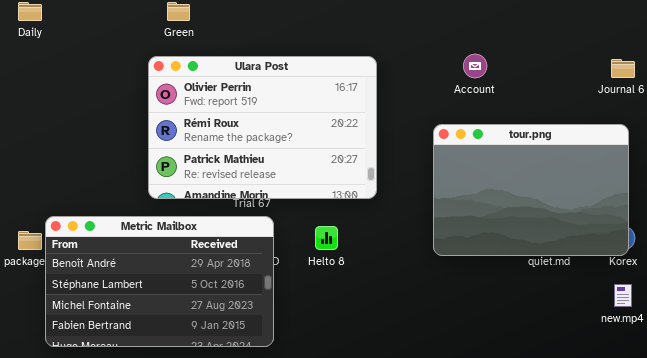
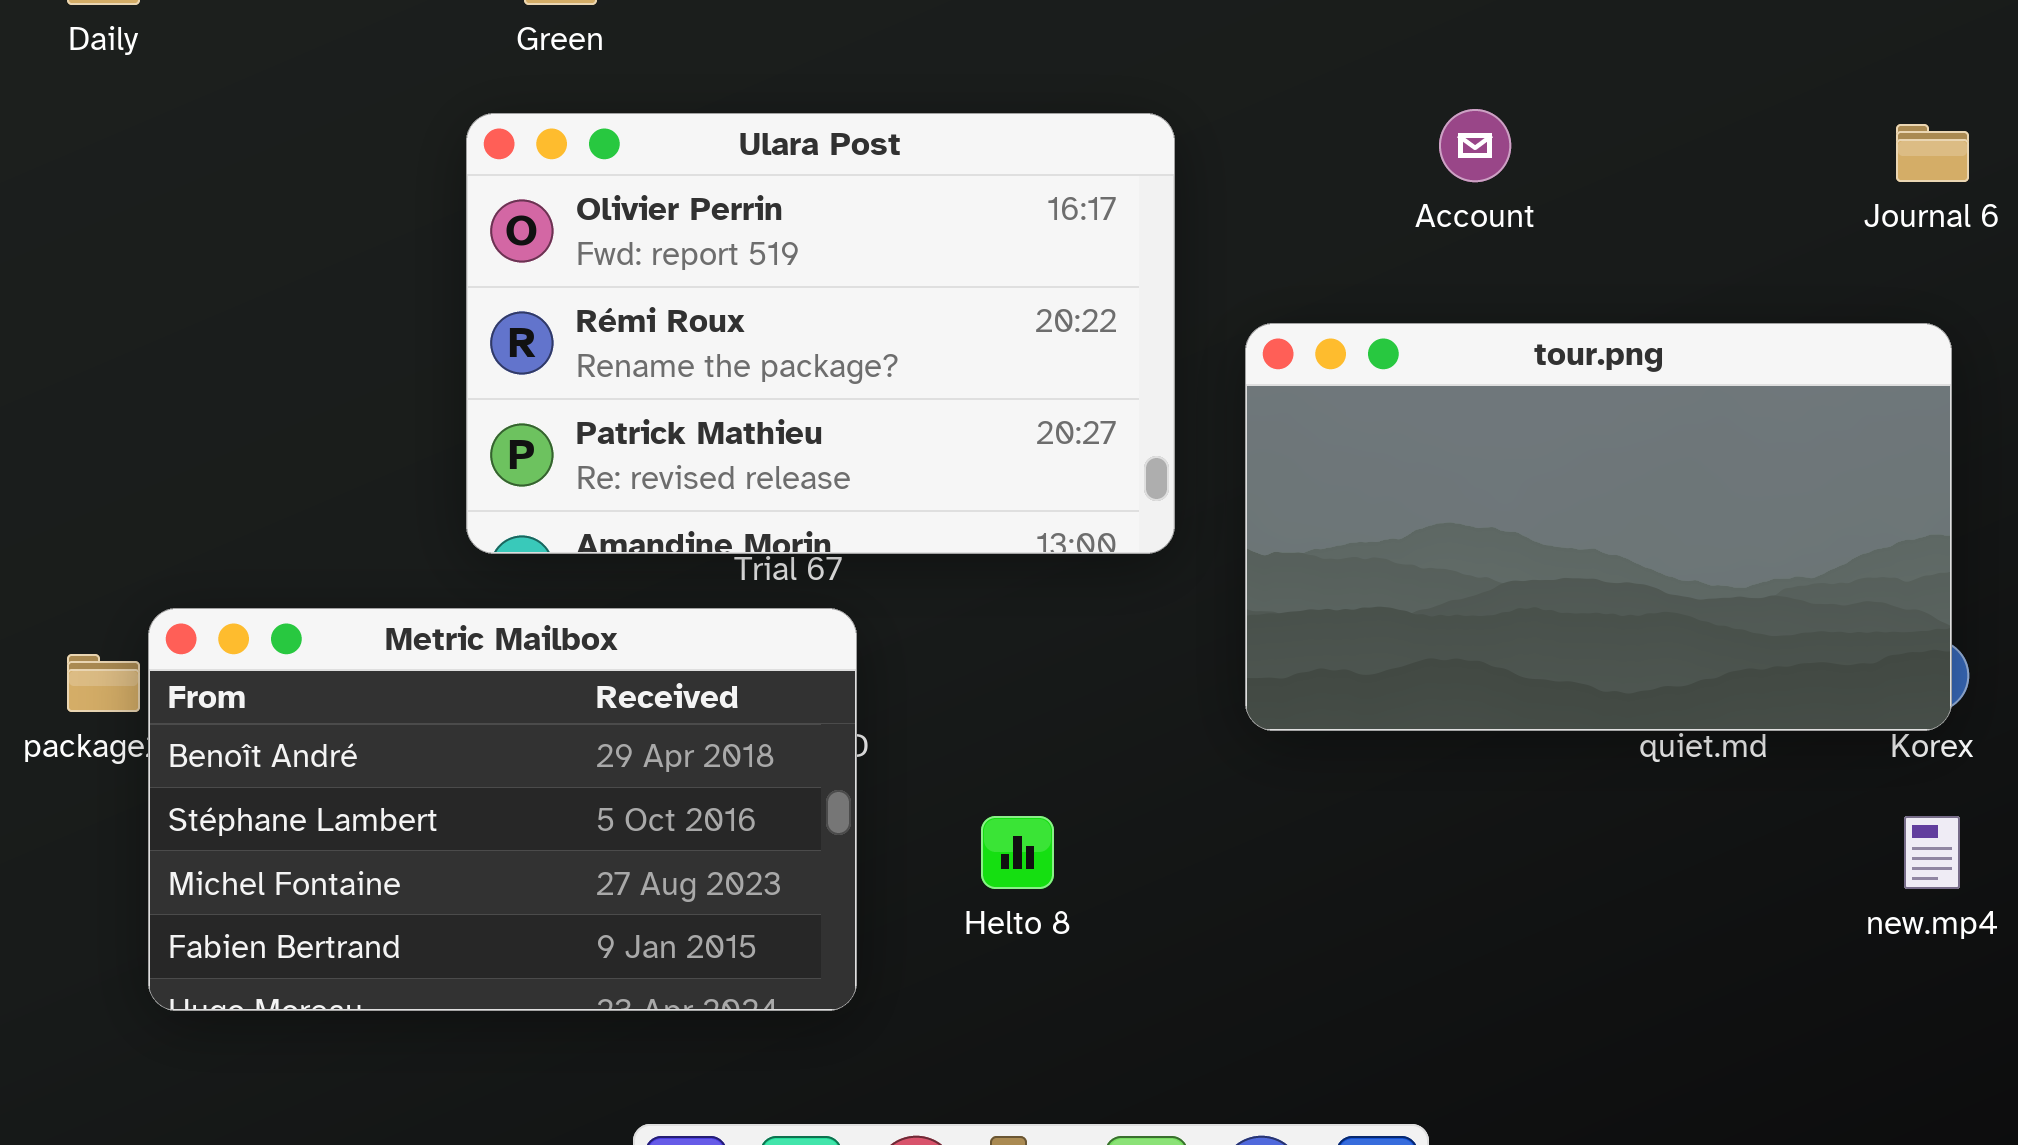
tour.png: [433,124,629,256] -> [1245,323,1952,731], resized
Helto 8: [315,226,338,250] -> [981,816,1054,889], moved

